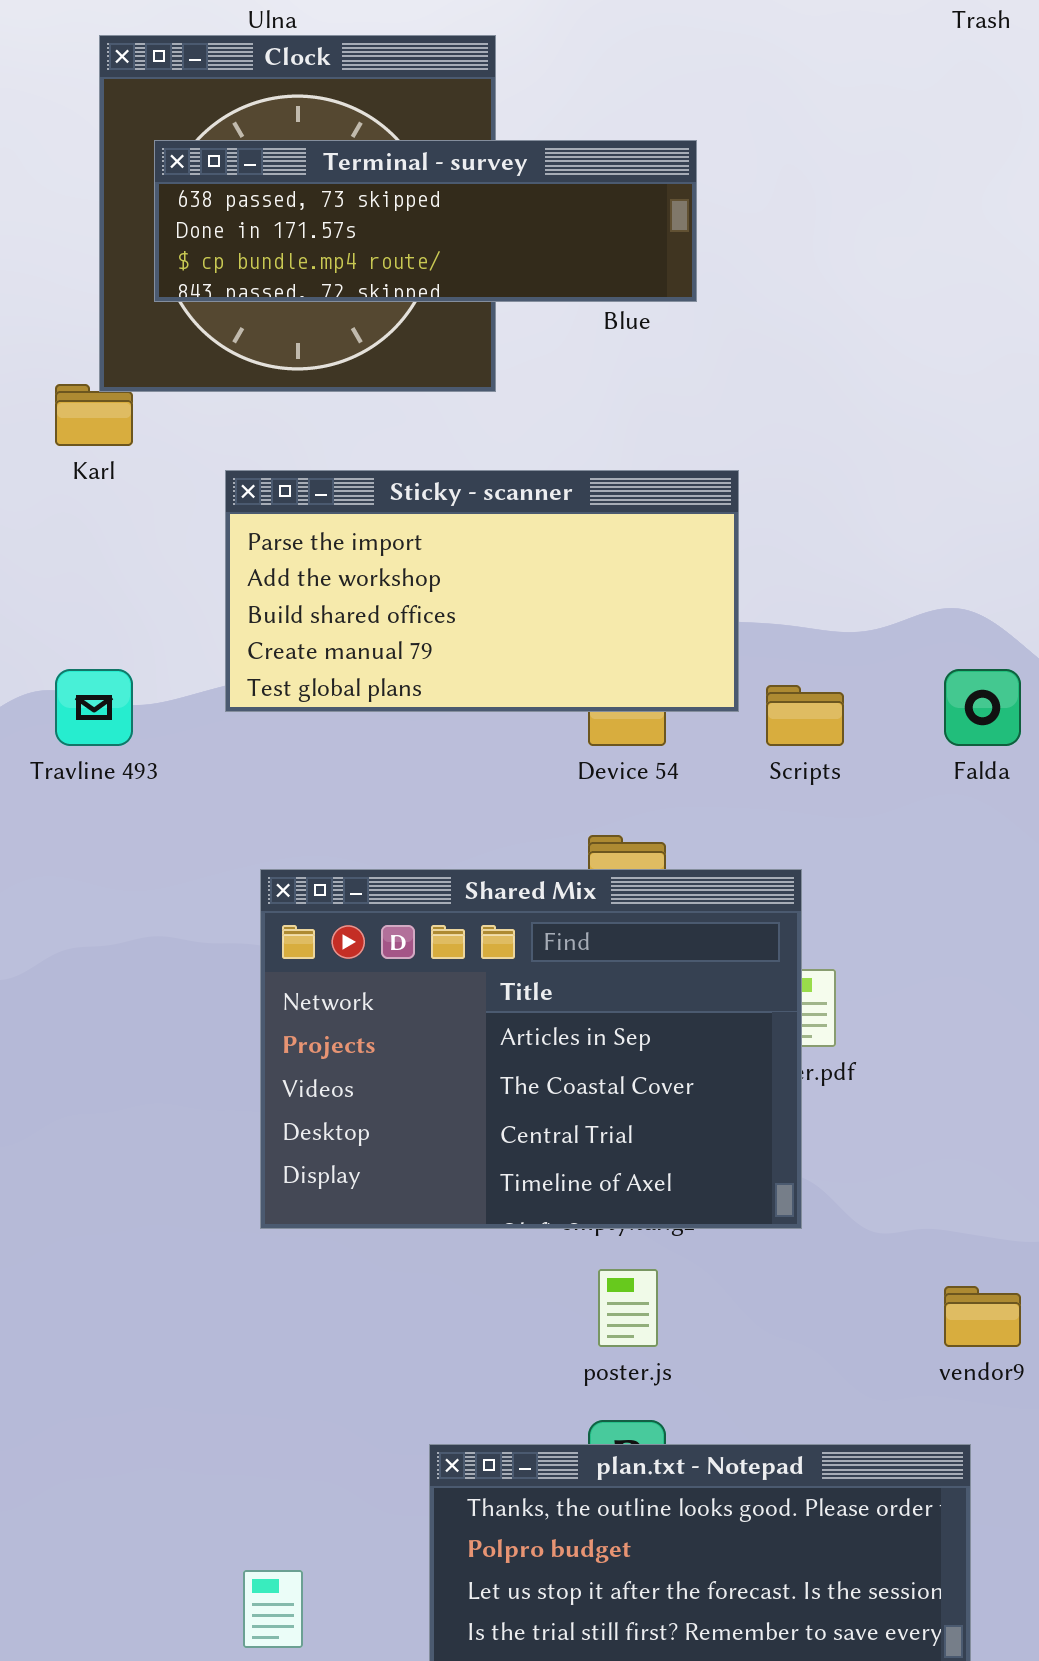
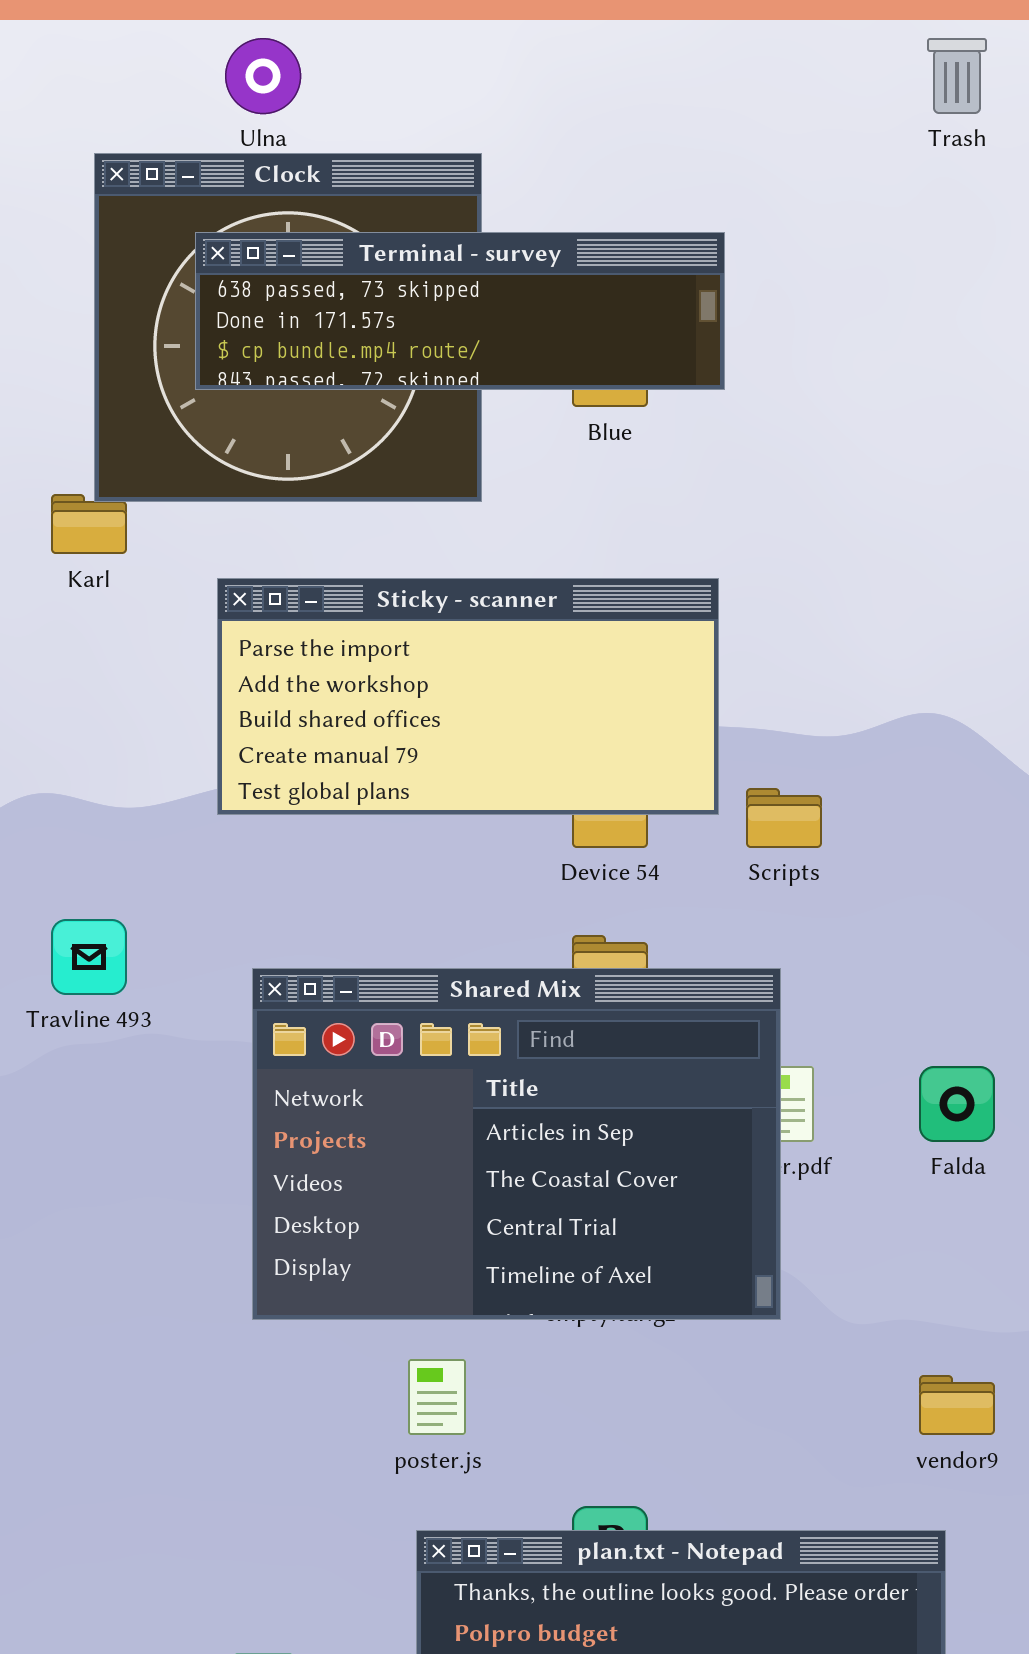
Terminal - survey: [154,140,697,302] -> [195,232,725,390], moved
Travline 493: [55,669,133,746] -> [51,919,127,995], moved
Falda: [944,669,1021,746] -> [919,1066,995,1142], moved
poster.js: [598,1269,658,1347] -> [408,1359,466,1435], moved

